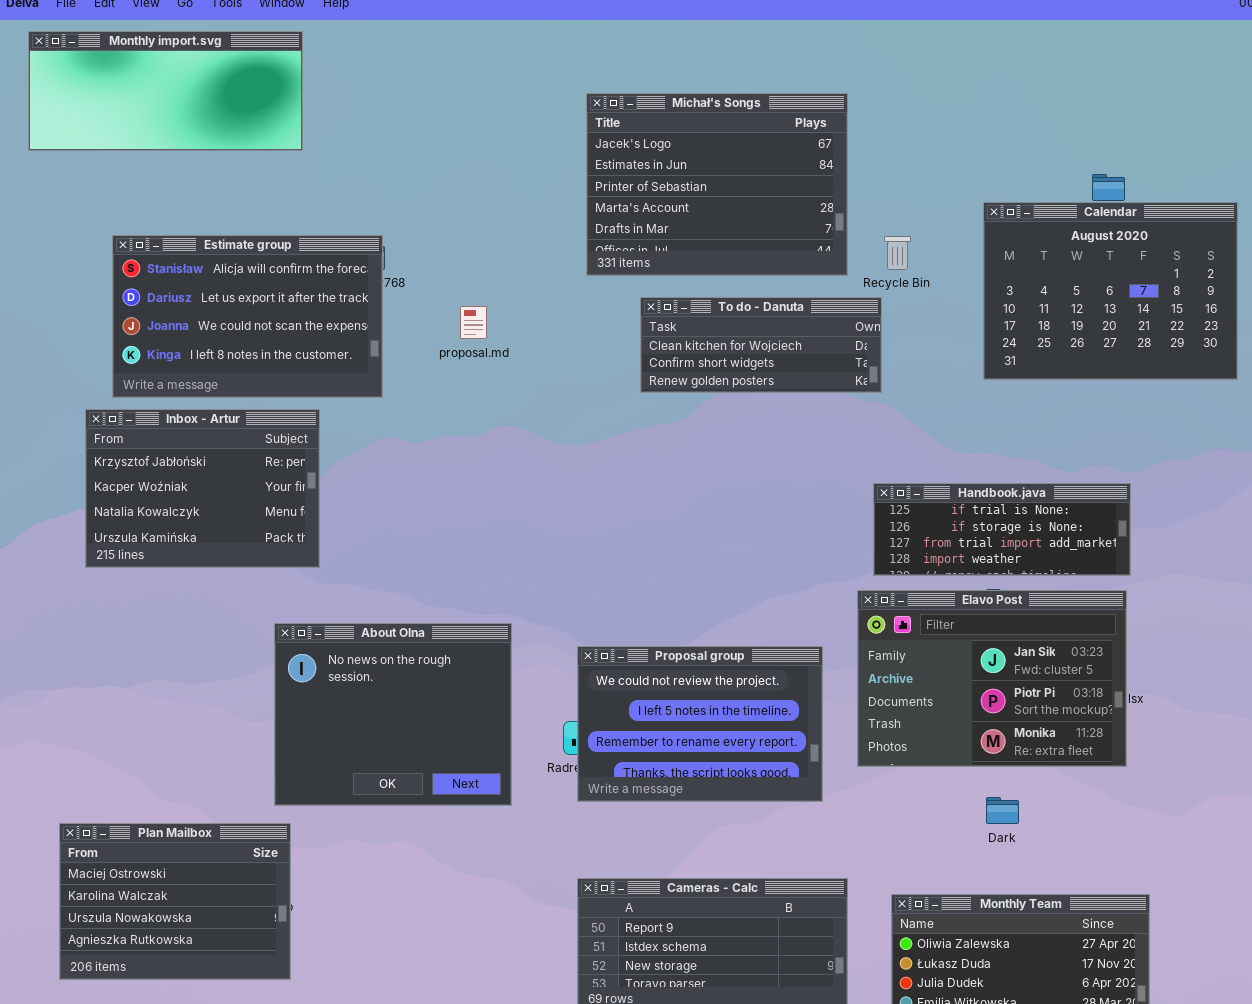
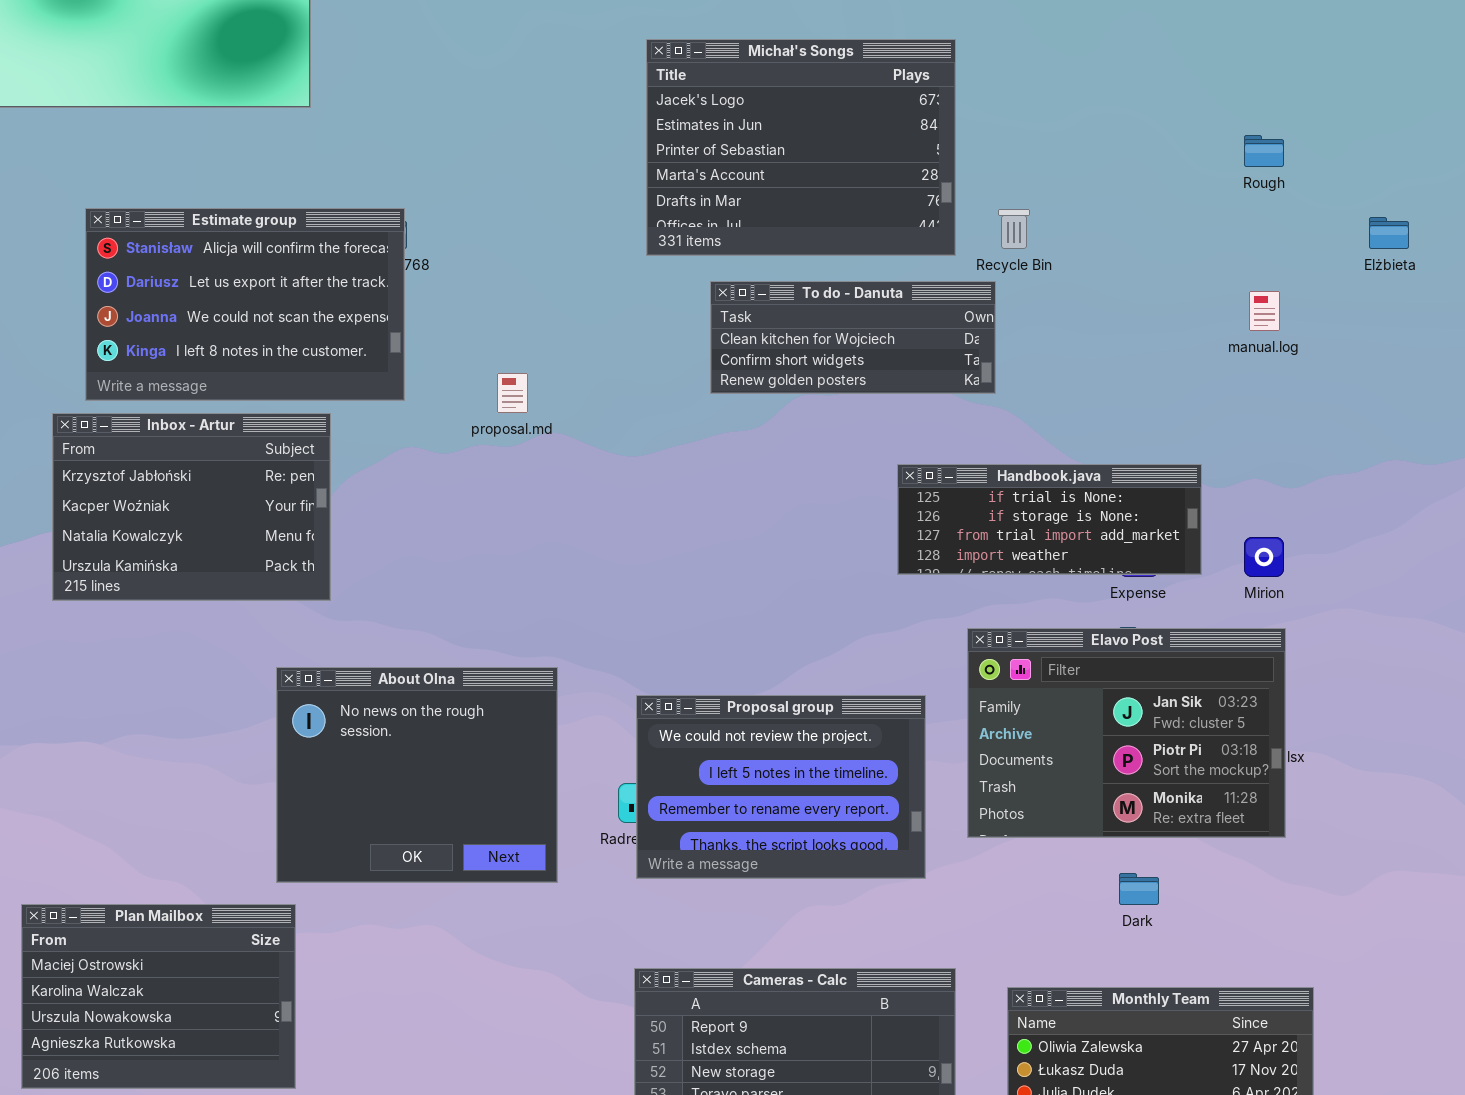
Calendar: [983,202,1238,380] -> none, closed
proposal.md: [460,306,487,339] -> [497,373,528,413], moved
Handbook.java: [873,483,1131,576] -> [897,464,1202,575], moved

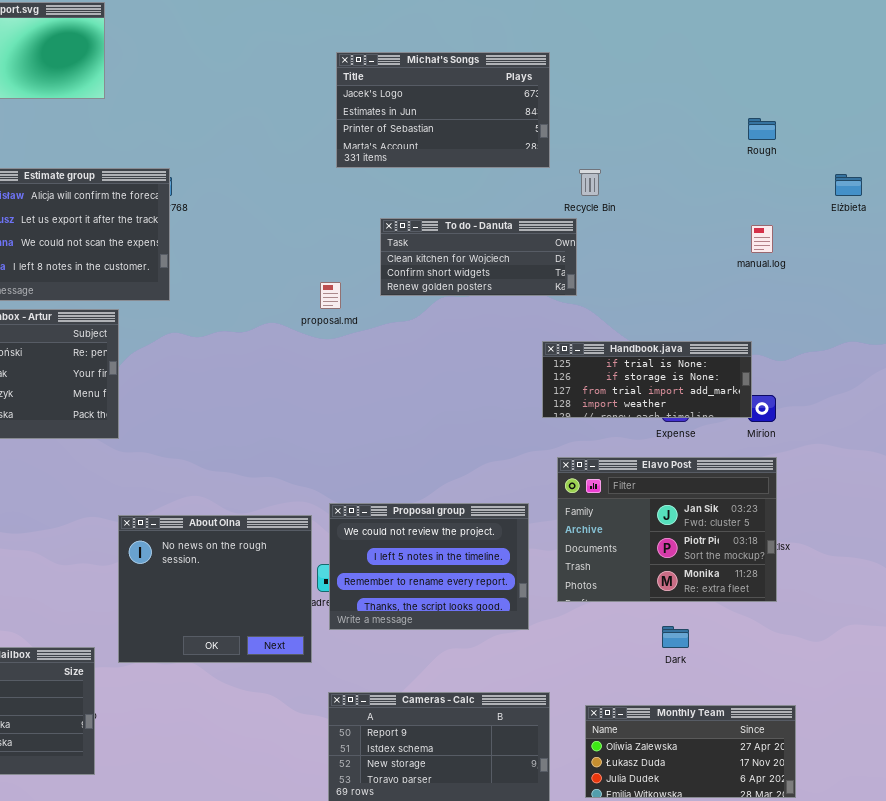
Michał's Songs: [646,39,956,256] -> [336,52,550,168], resized
proposal.md: [497,373,528,413] -> [320,282,341,309], moved
Handbook.java: [897,464,1202,575] -> [542,341,752,418], moved
About Olna: [276,667,558,883] -> [118,515,312,663], moved

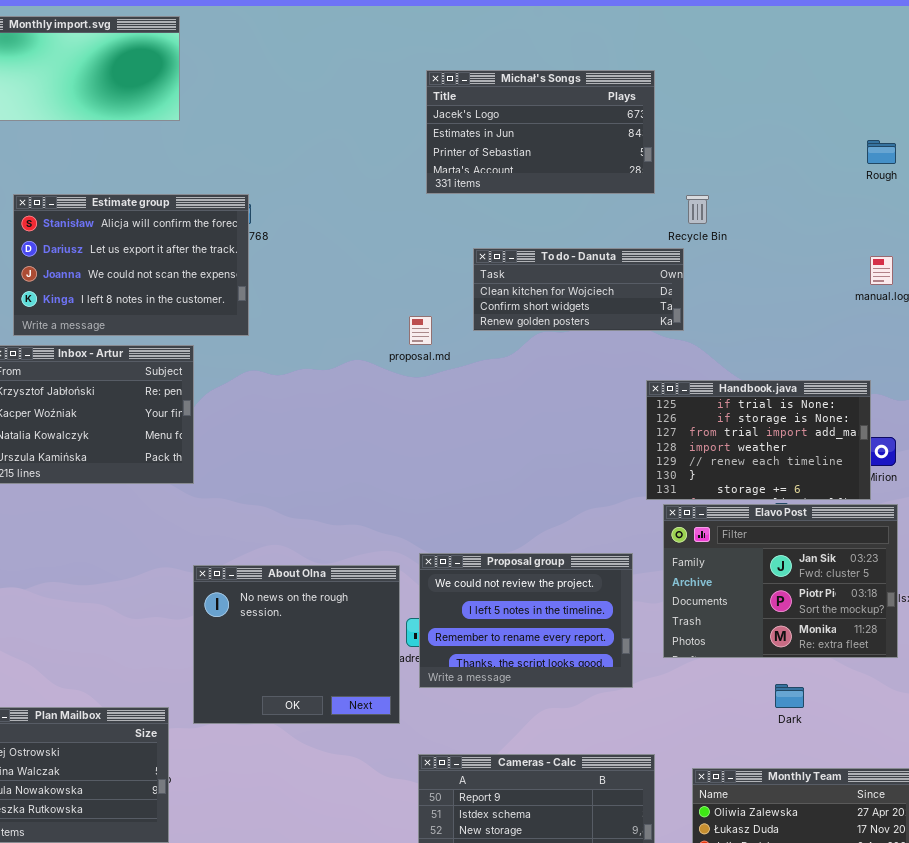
Handbook.java: [542,341,752,418] -> [646,380,871,500], resized

